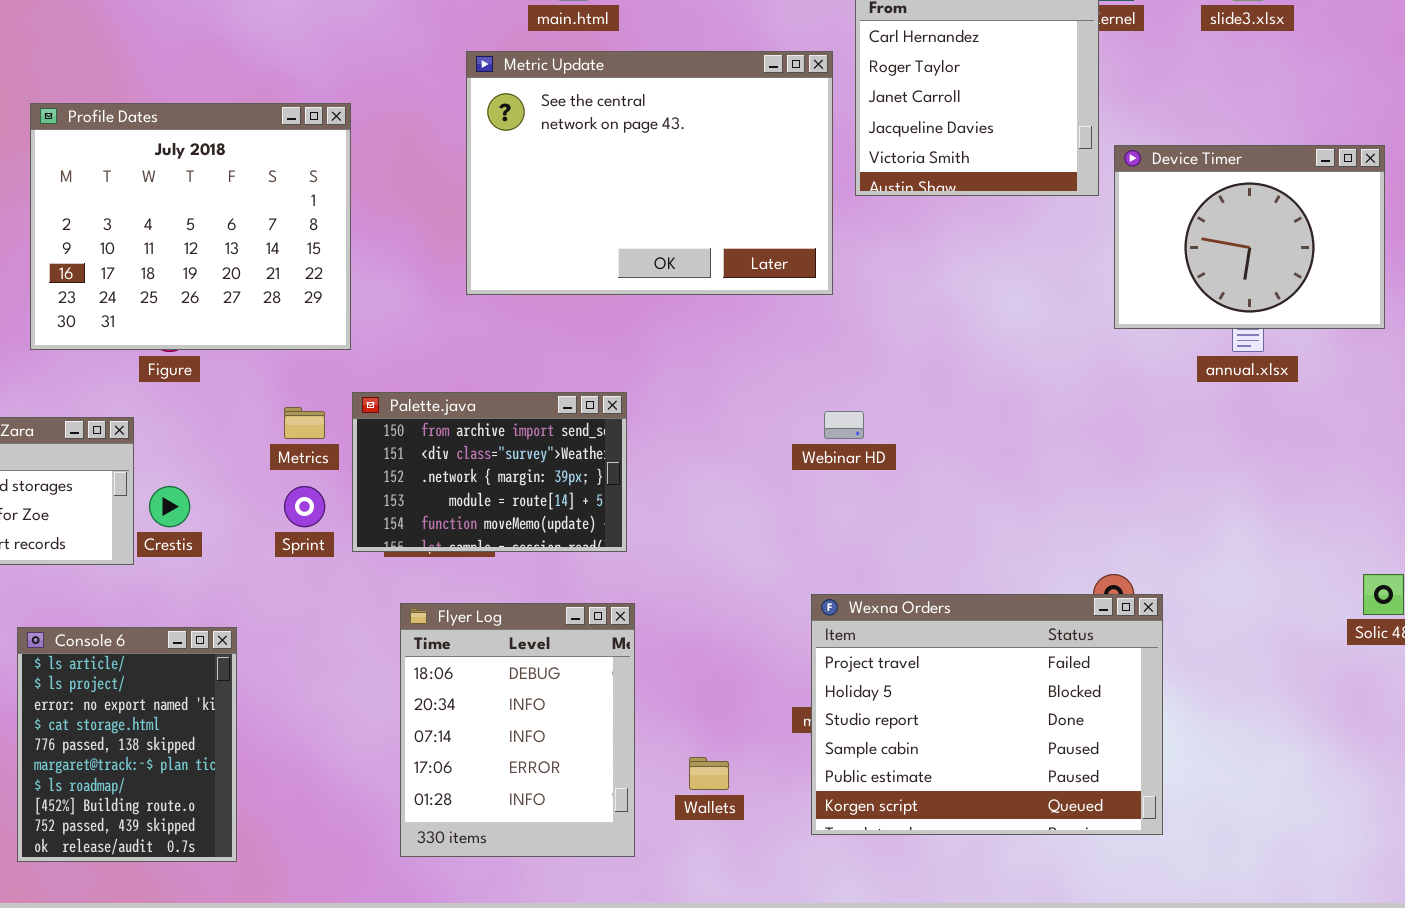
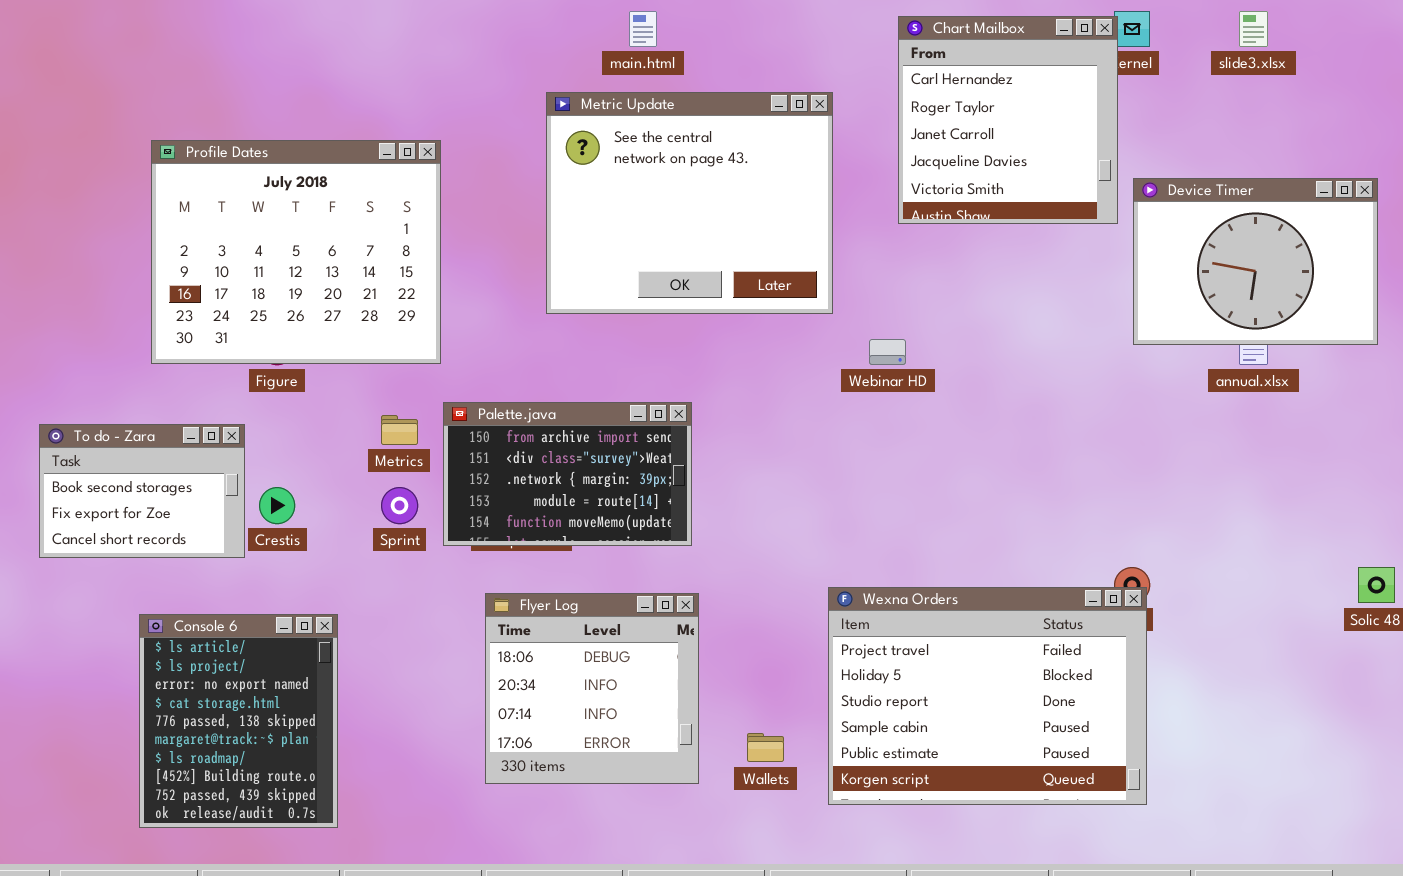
Metric Update: [466,51,833,295] -> [546,92,833,314], resized
Webinar HD: [824,411,864,439] -> [869,339,906,365], moved
Wexna Orders: [811,594,1163,835] -> [828,587,1147,805], moved
Flyer Log: [400,603,635,857] -> [485,593,699,784], resized

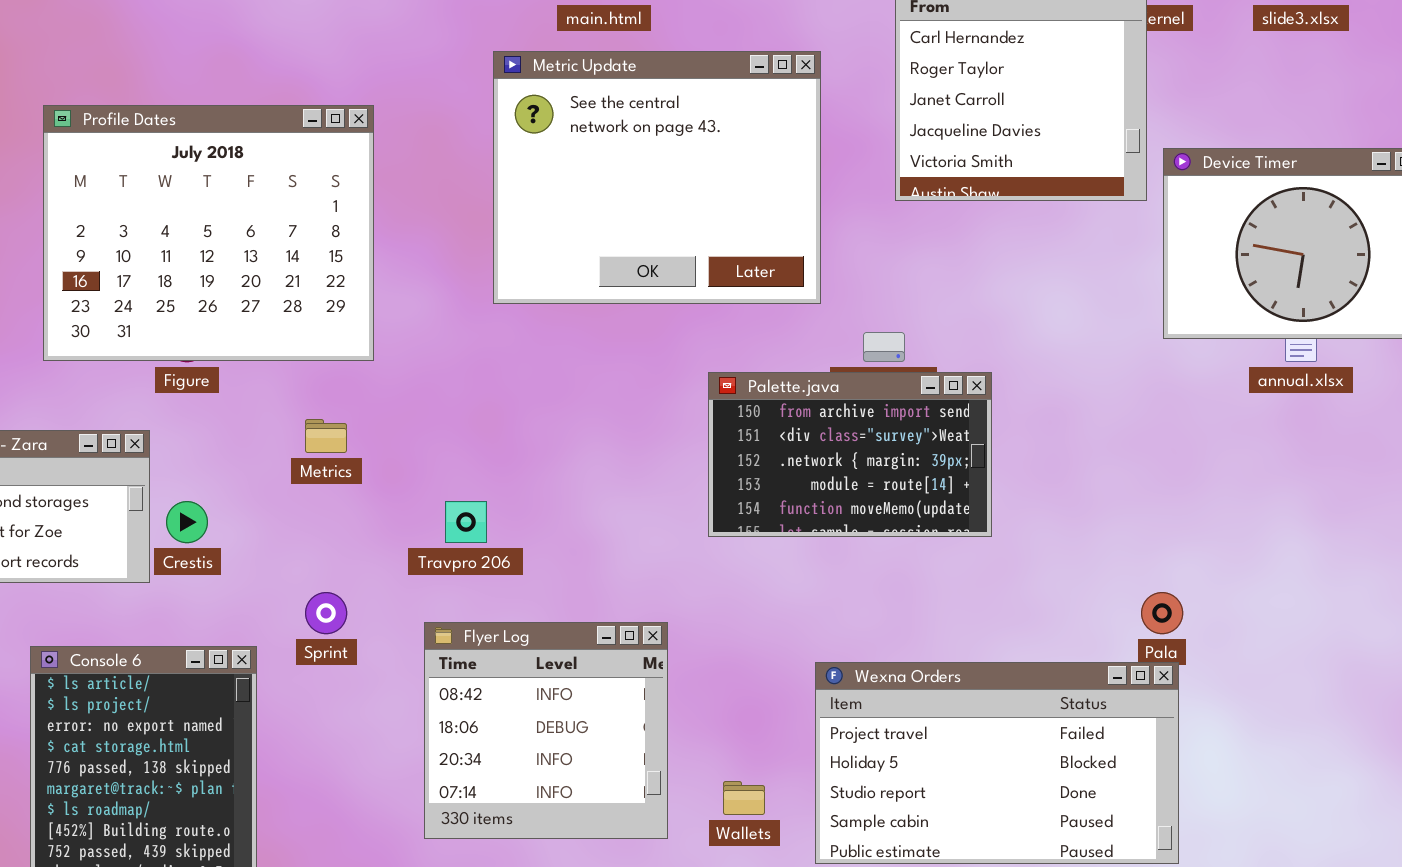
Palette.java: [443,402,692,546] -> [708,372,992,537], moved
Sprint: [381,487,418,524] -> [305,592,347,634], moved
Wexna Orders: [828,587,1147,805] -> [815,662,1179,864], resized
Flyer Log: [485,593,699,784] -> [424,622,668,839], scrolled up 1 row

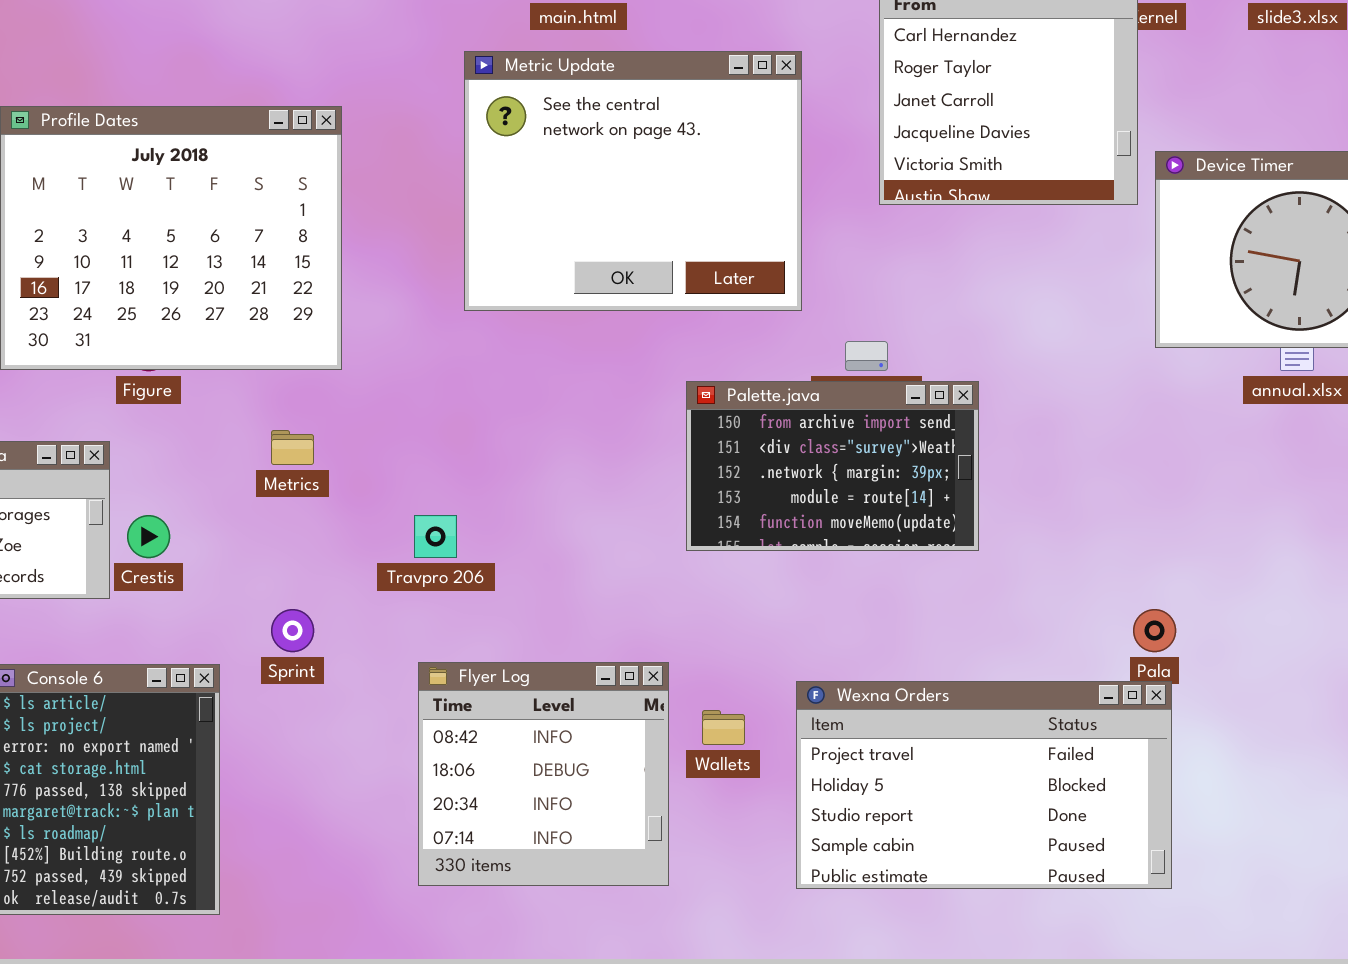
Flyer Log: [424,622,668,839] -> [418,662,669,886], moved
Wallets: [723,781,765,815] -> [702,710,745,745], moved

